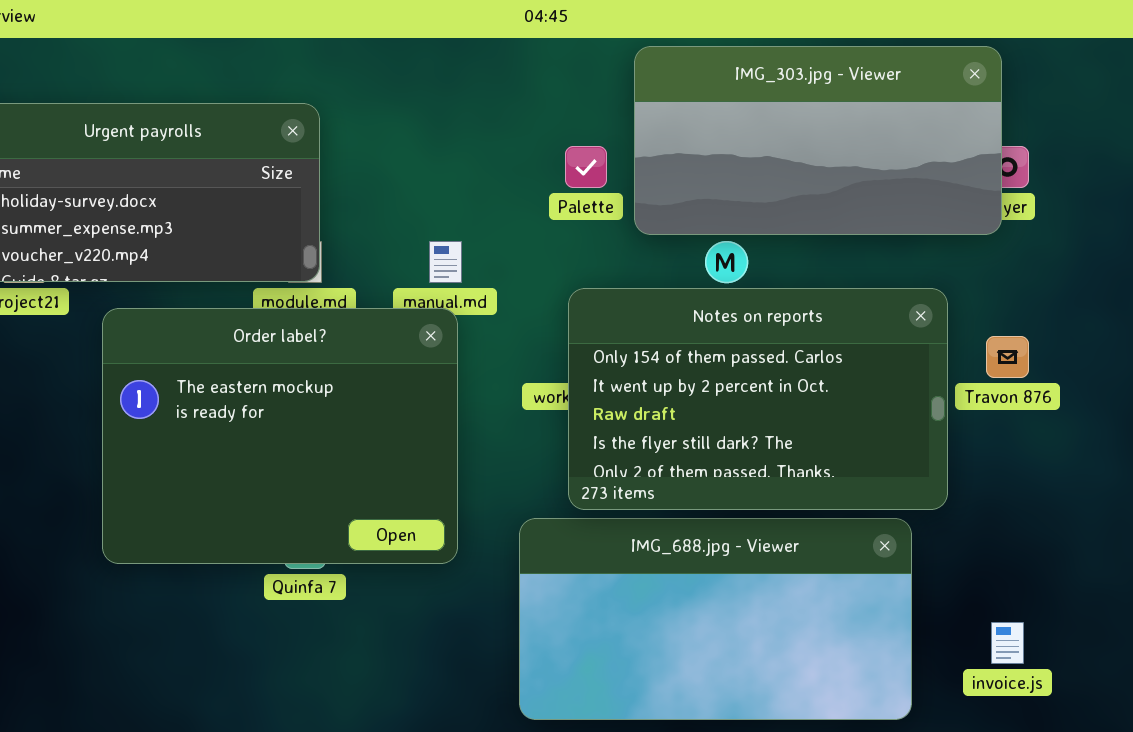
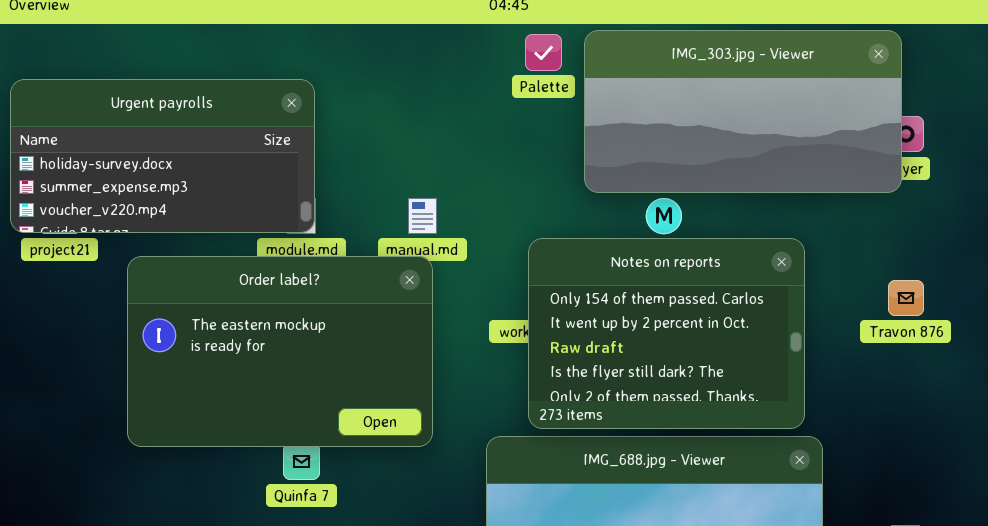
Palette: [565,146,607,188] -> [525,34,562,71], moved
Notes on reports: [568,288,948,510] -> [528,238,805,429], resized
Order label?: [102,308,458,564] -> [127,256,433,447], resized

